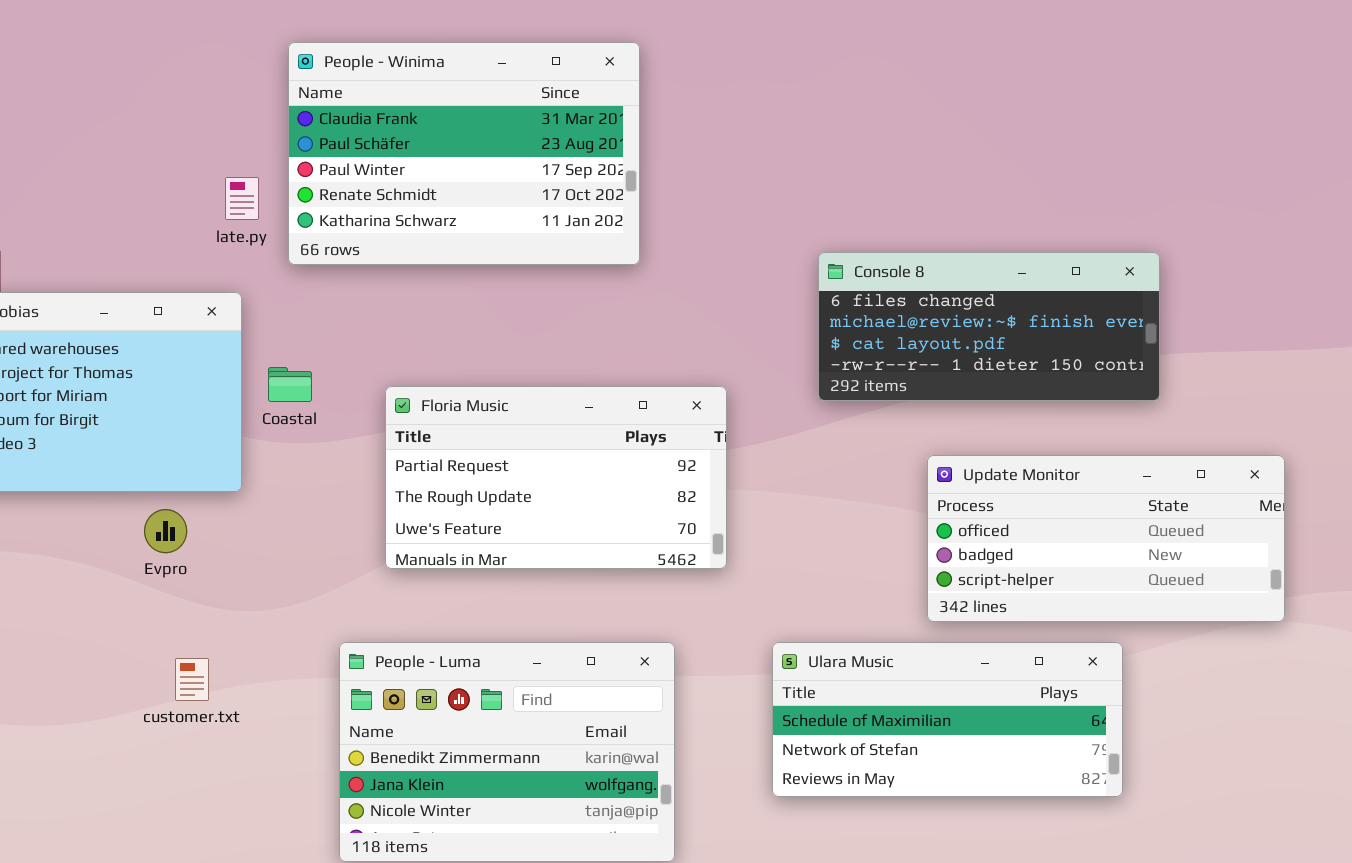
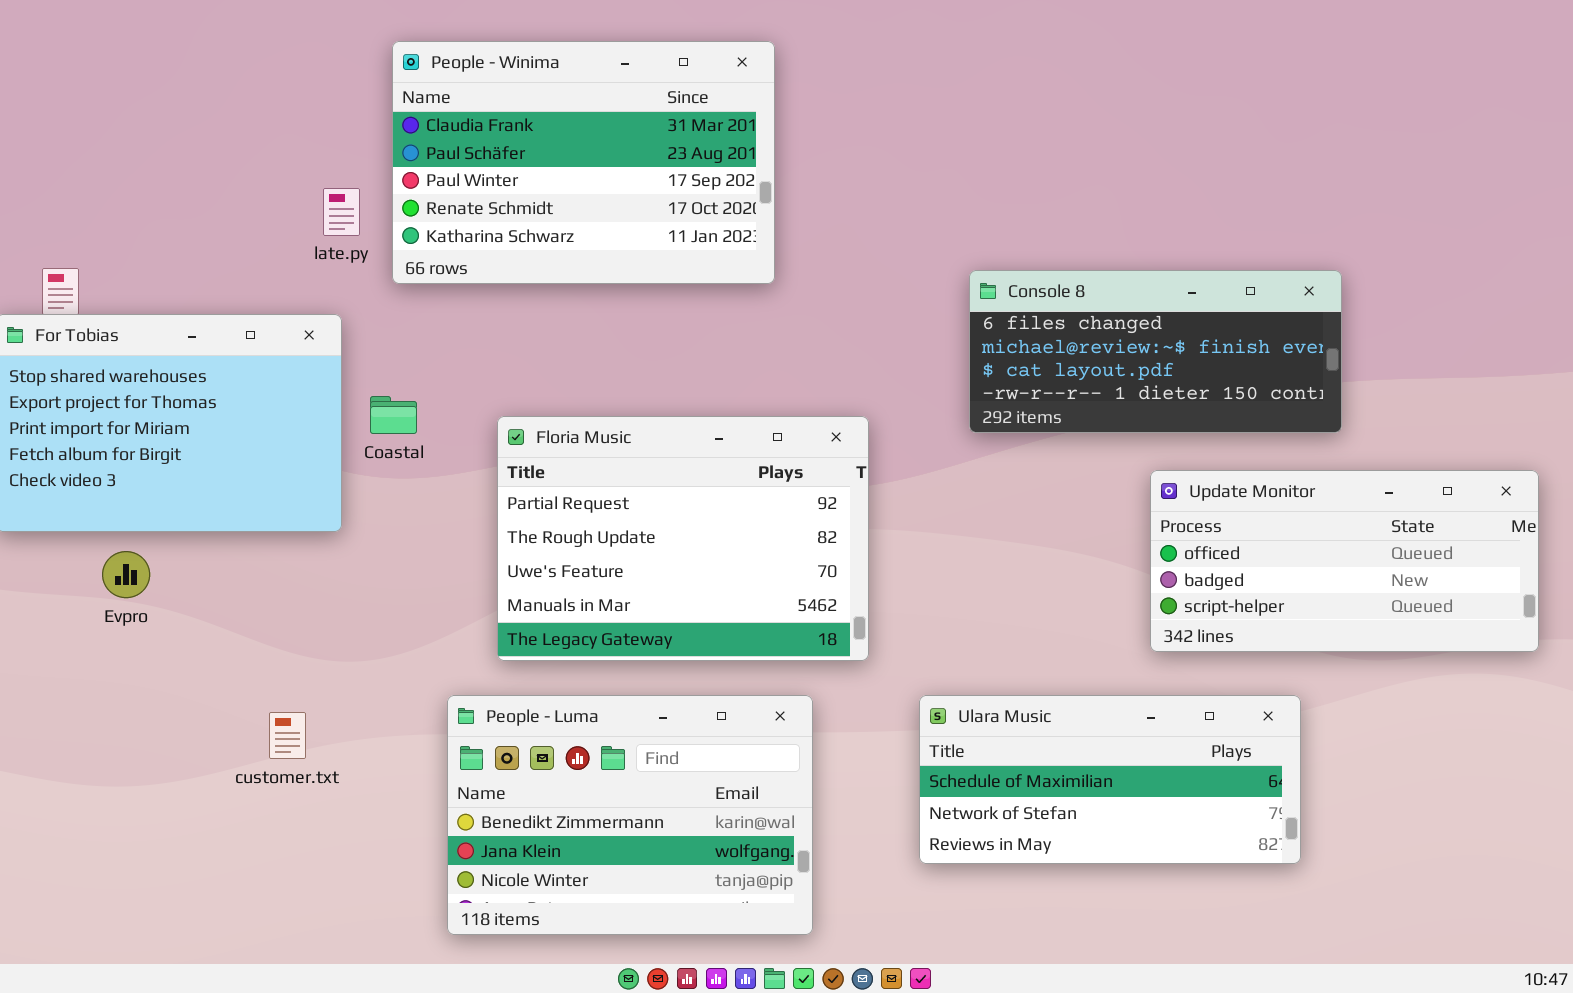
Floria Music: [385,386,727,569] -> [497,416,869,661], resized
Update Monitor: [927,455,1285,622] -> [1150,470,1539,652], moved
Evpro: [144,509,187,553] -> [102,551,150,598], moved

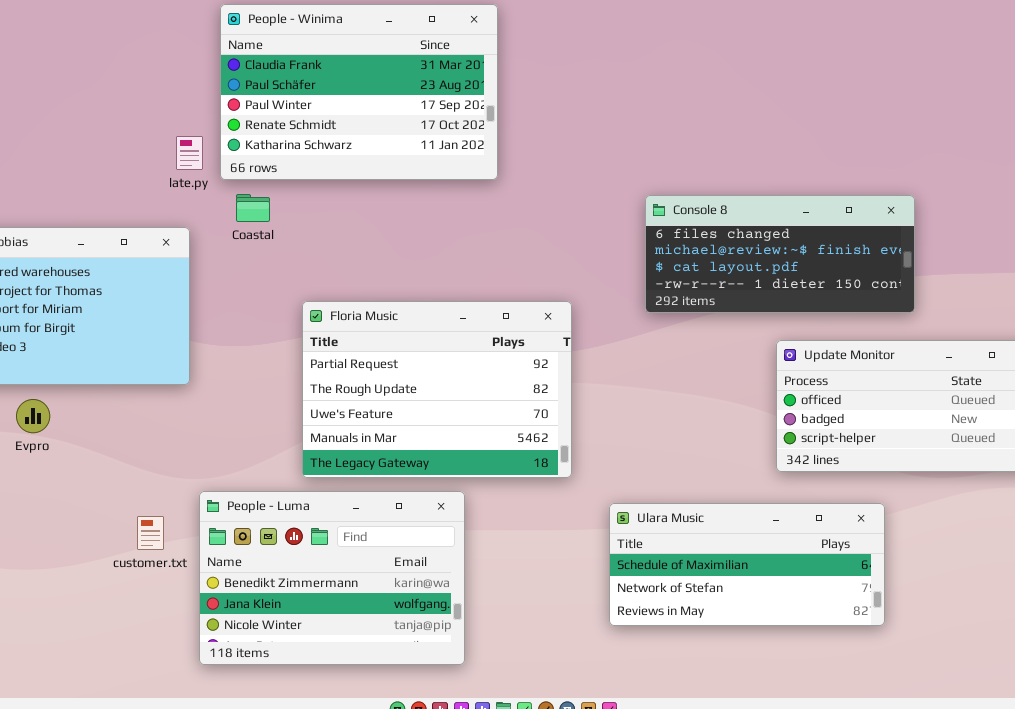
People - Winima: [392,41,775,284] -> [220,4,498,180], moved
Coastal: [370,396,417,434] -> [236,194,270,222], moved
People - Luma: [447,695,813,935] -> [199,491,465,665], moved

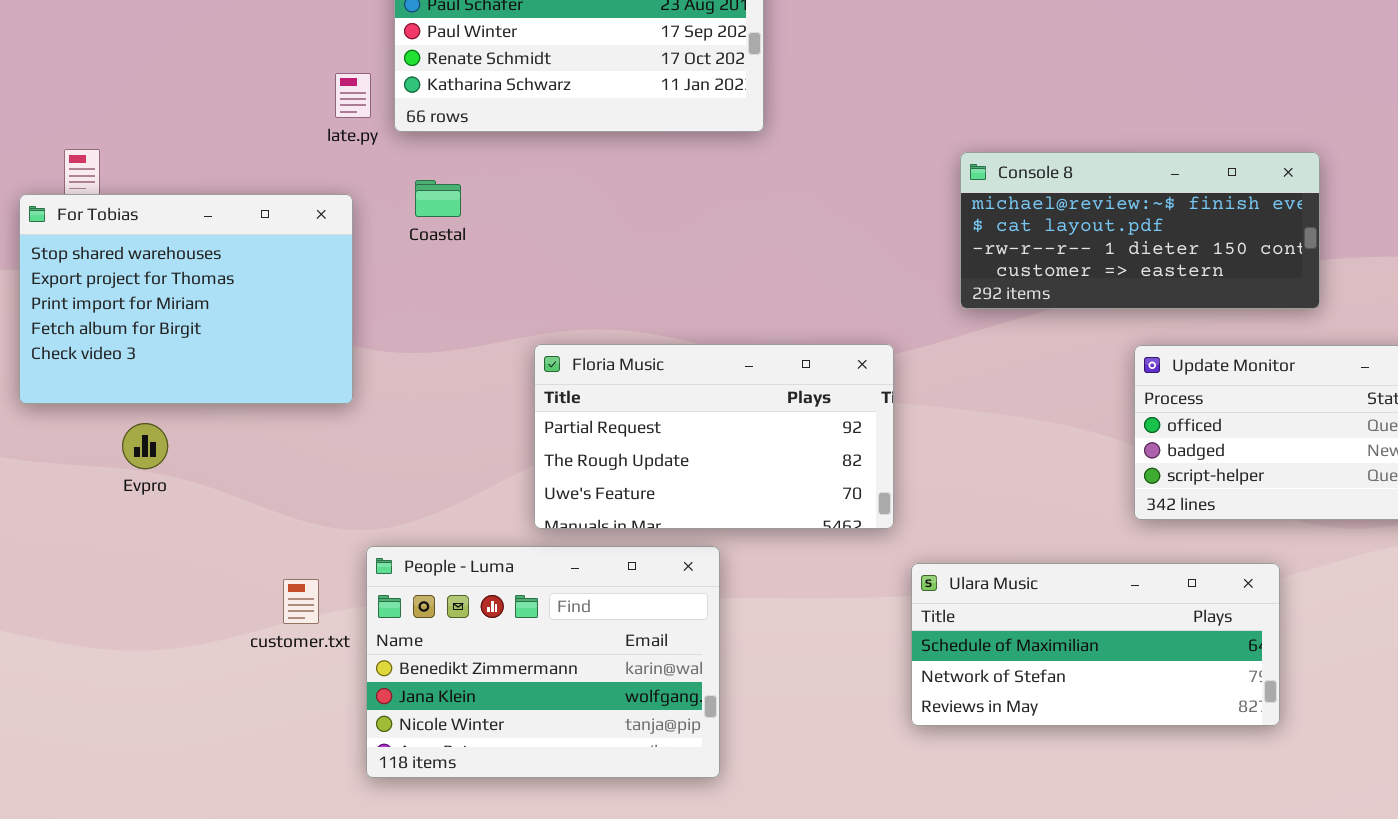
Coastal: [236,194,270,222] -> [415,180,461,217], moved
Console 8: [645,195,915,313] -> [960,152,1320,309], scrolled down 1 row
Floria Music: [302,301,572,478] -> [534,344,894,529], moved, resized

